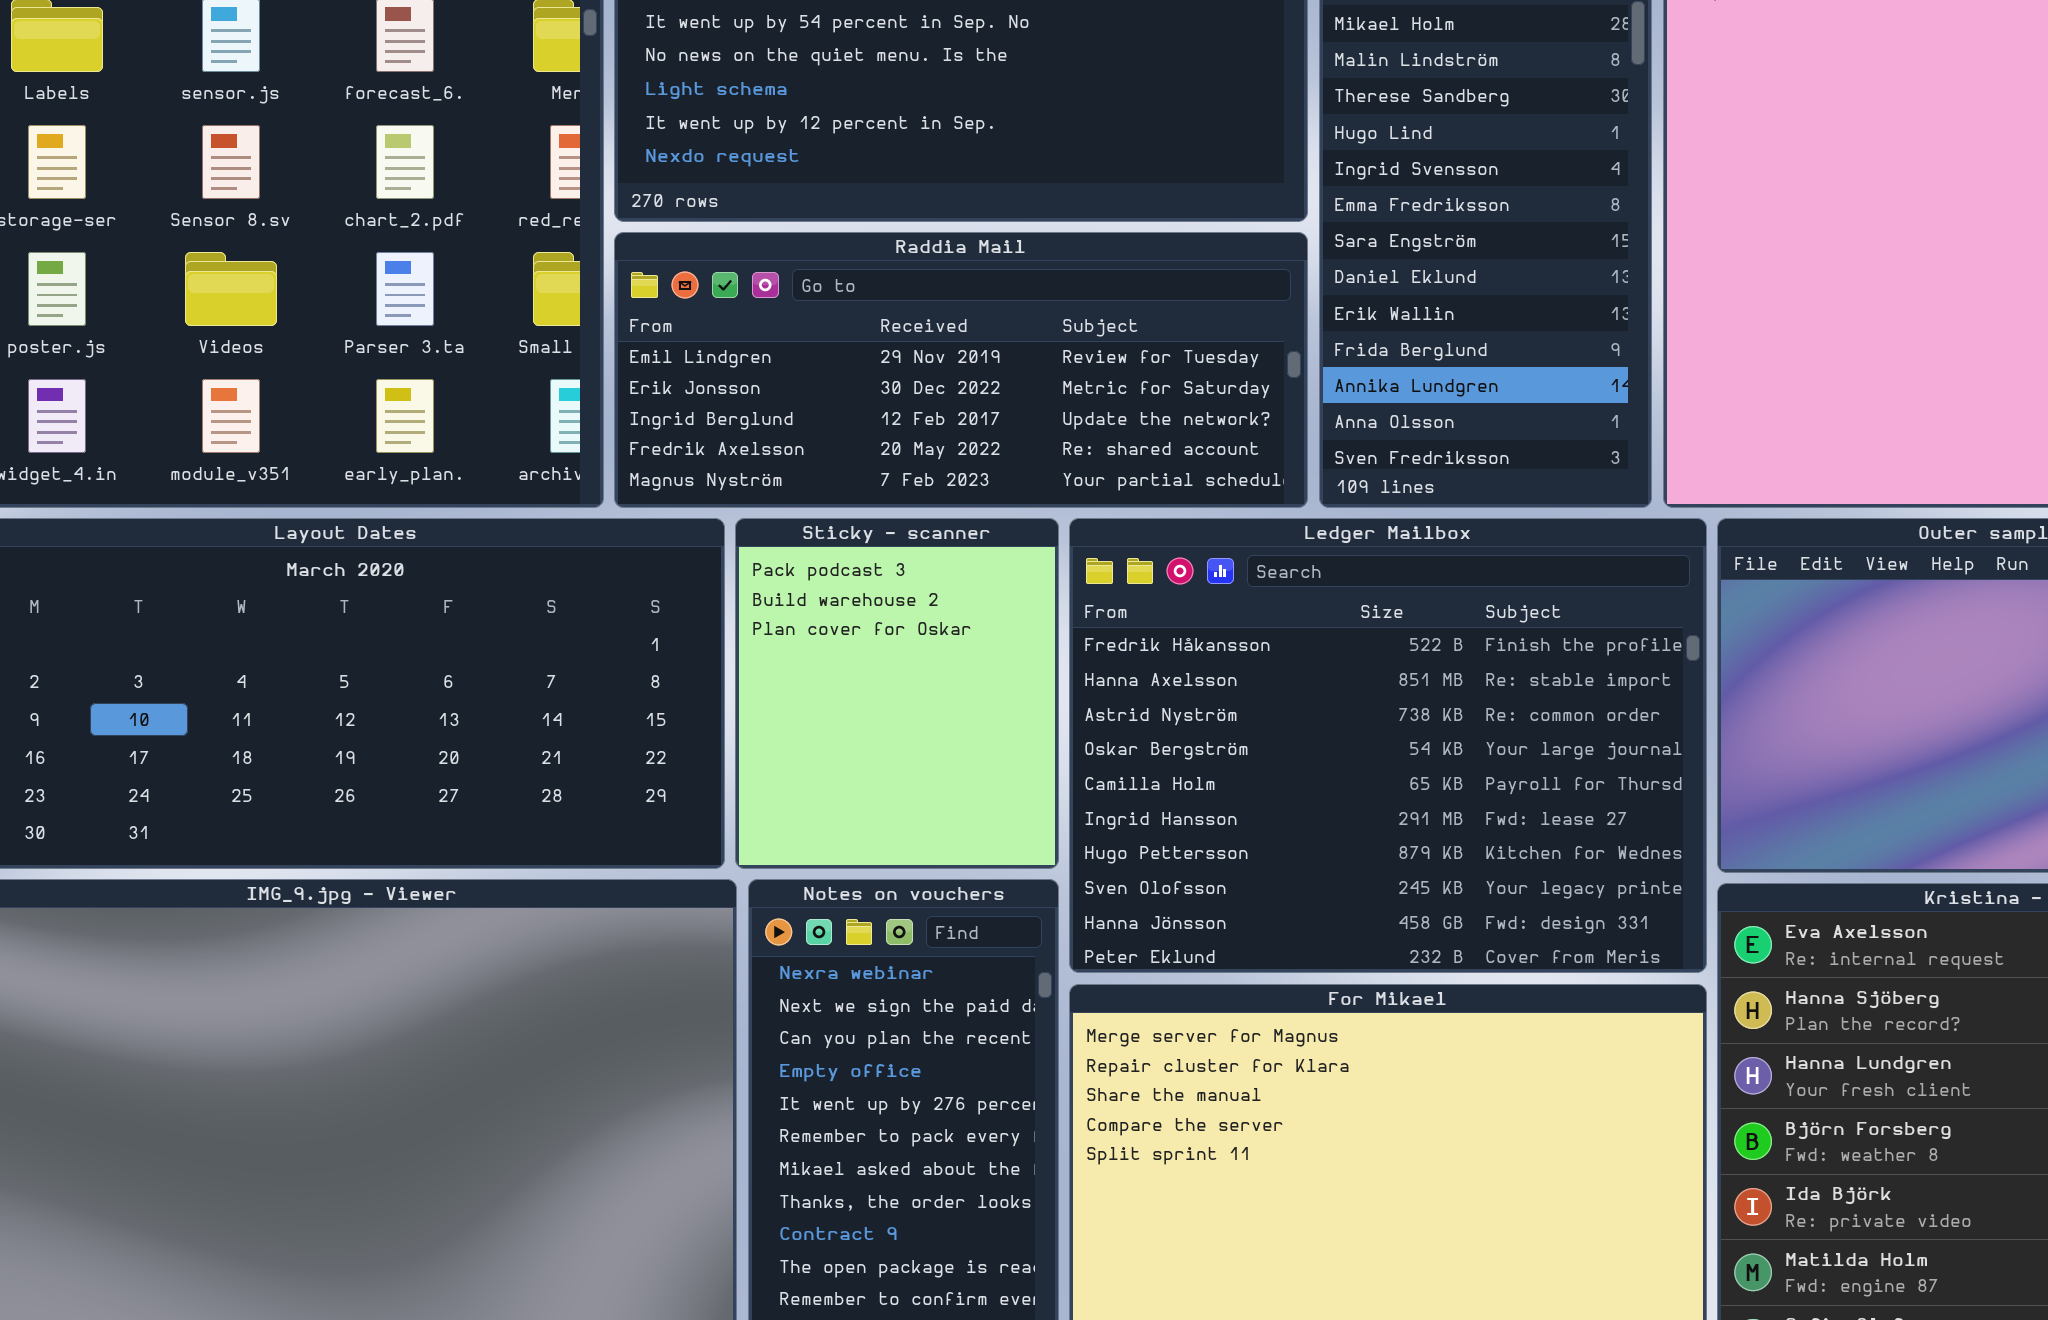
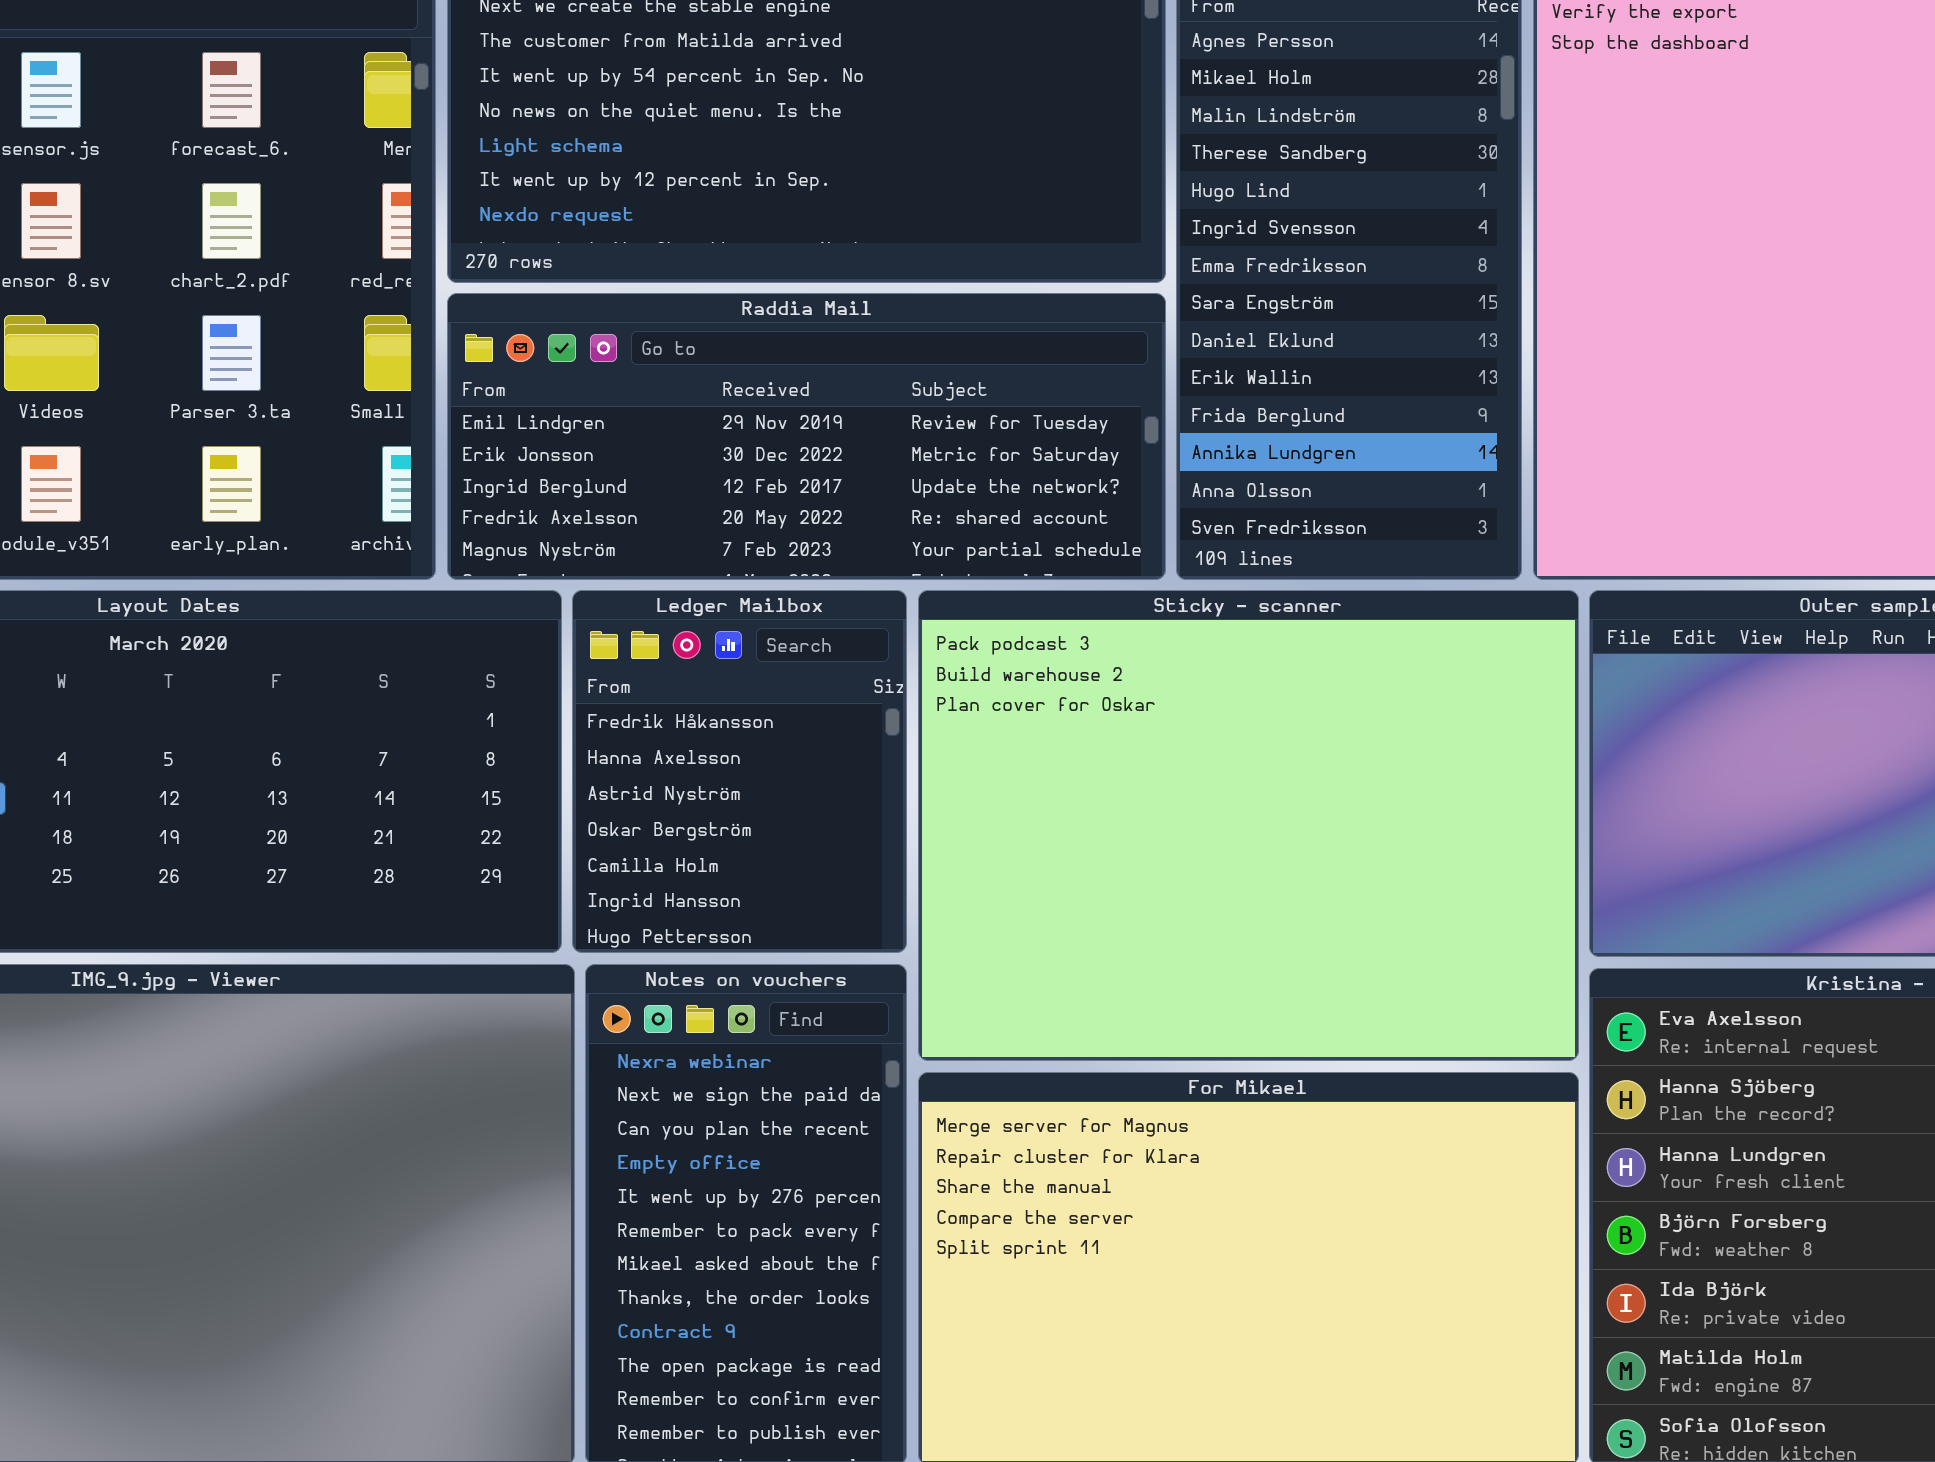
Sticky - scanner: [735,518,1059,869] -> [918,590,1579,1061], moved, resized
Ledger Mailbox: [1069,518,1707,973] -> [572,590,907,953], moved, resized

